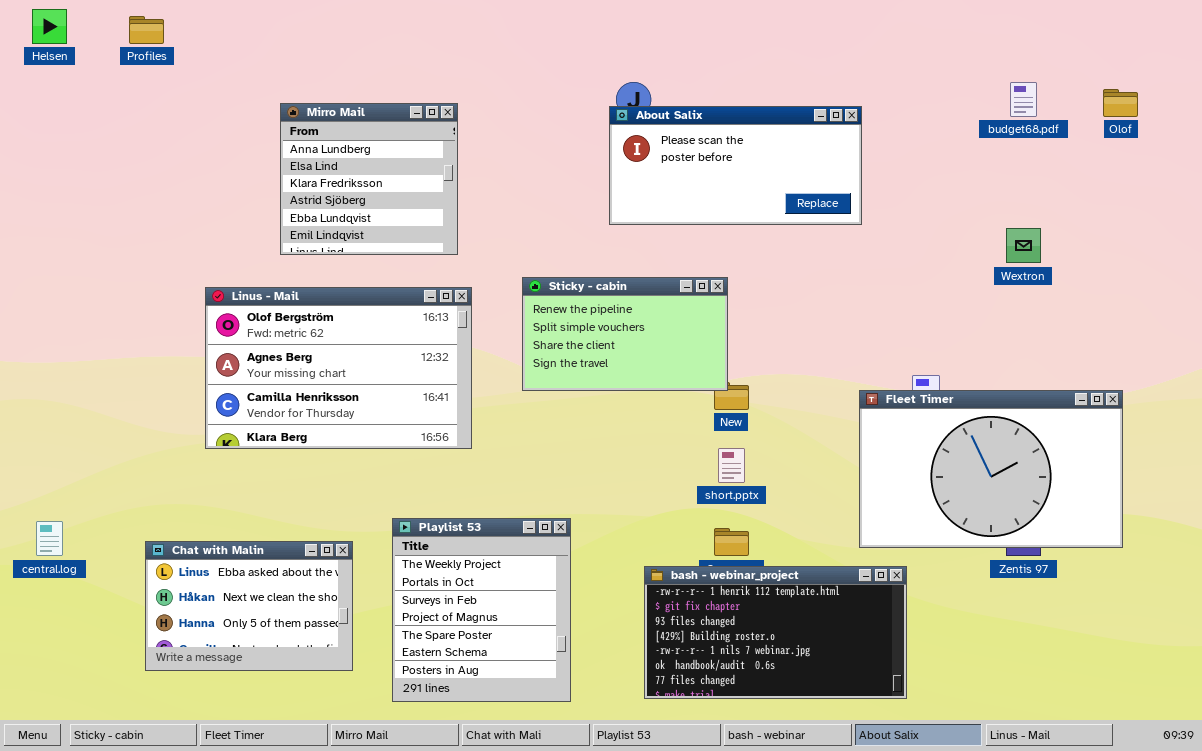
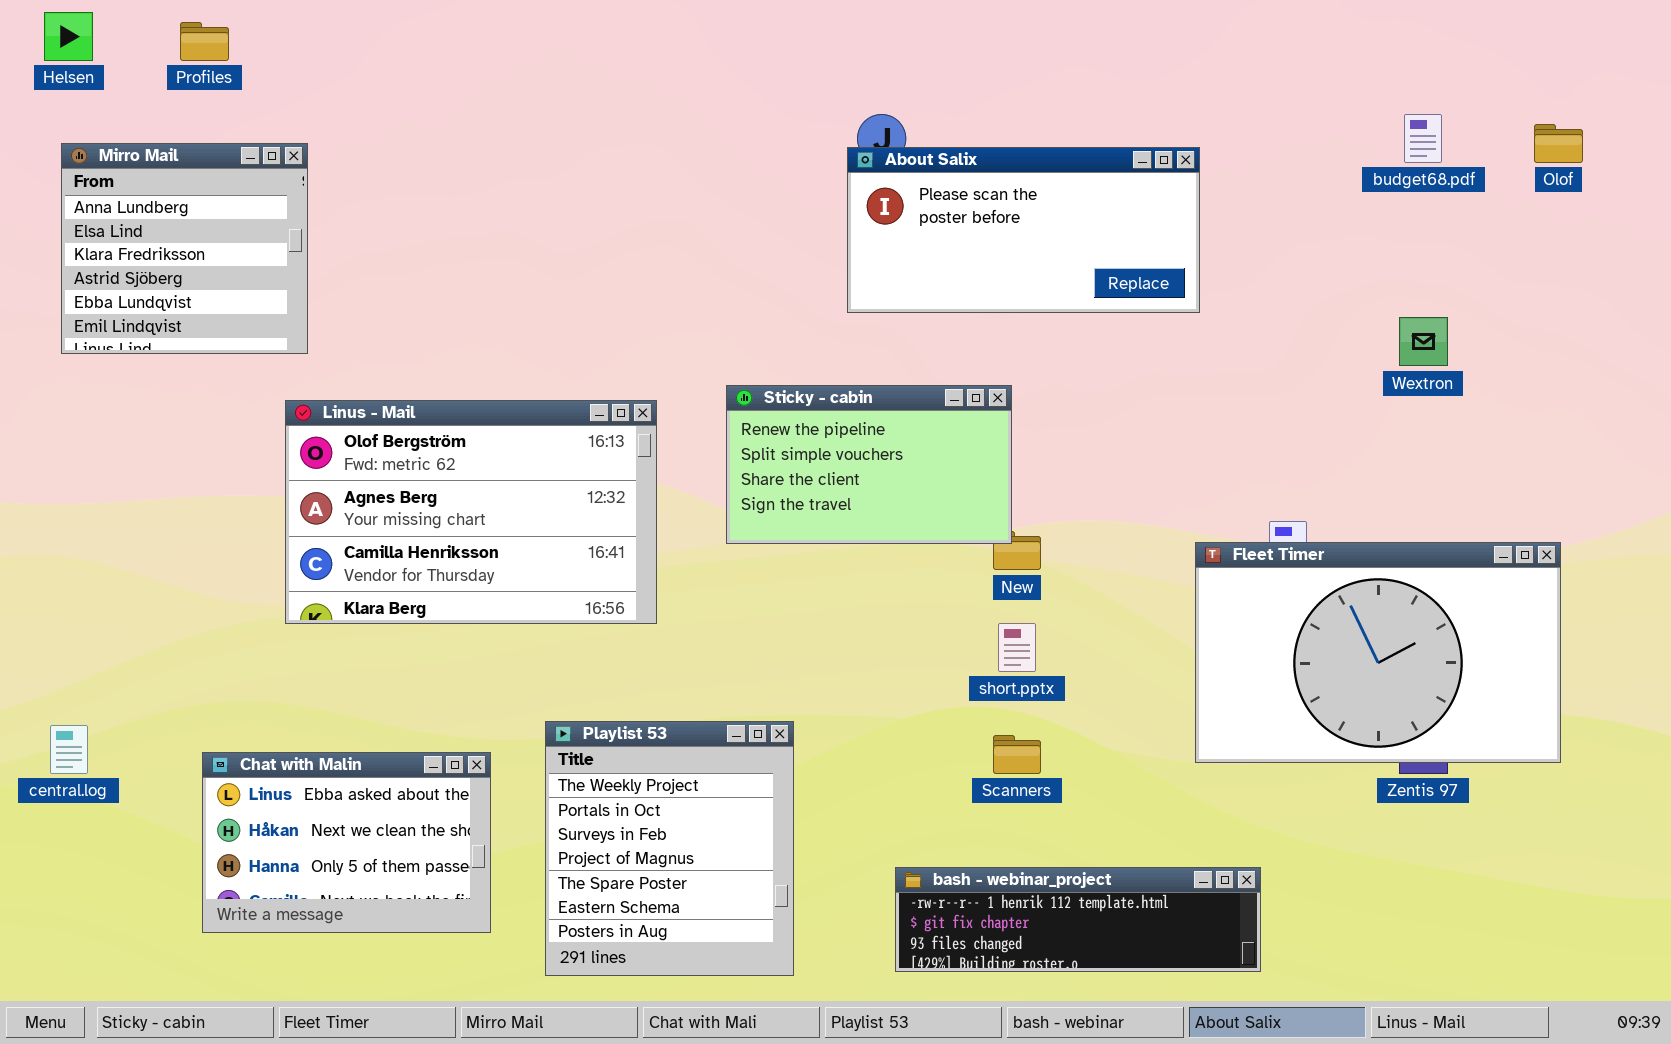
Mirro Mail: [280,103,458,255] -> [61,143,308,354], moved
bash - webinar_project: [644,566,907,699] -> [895,867,1261,972], resized

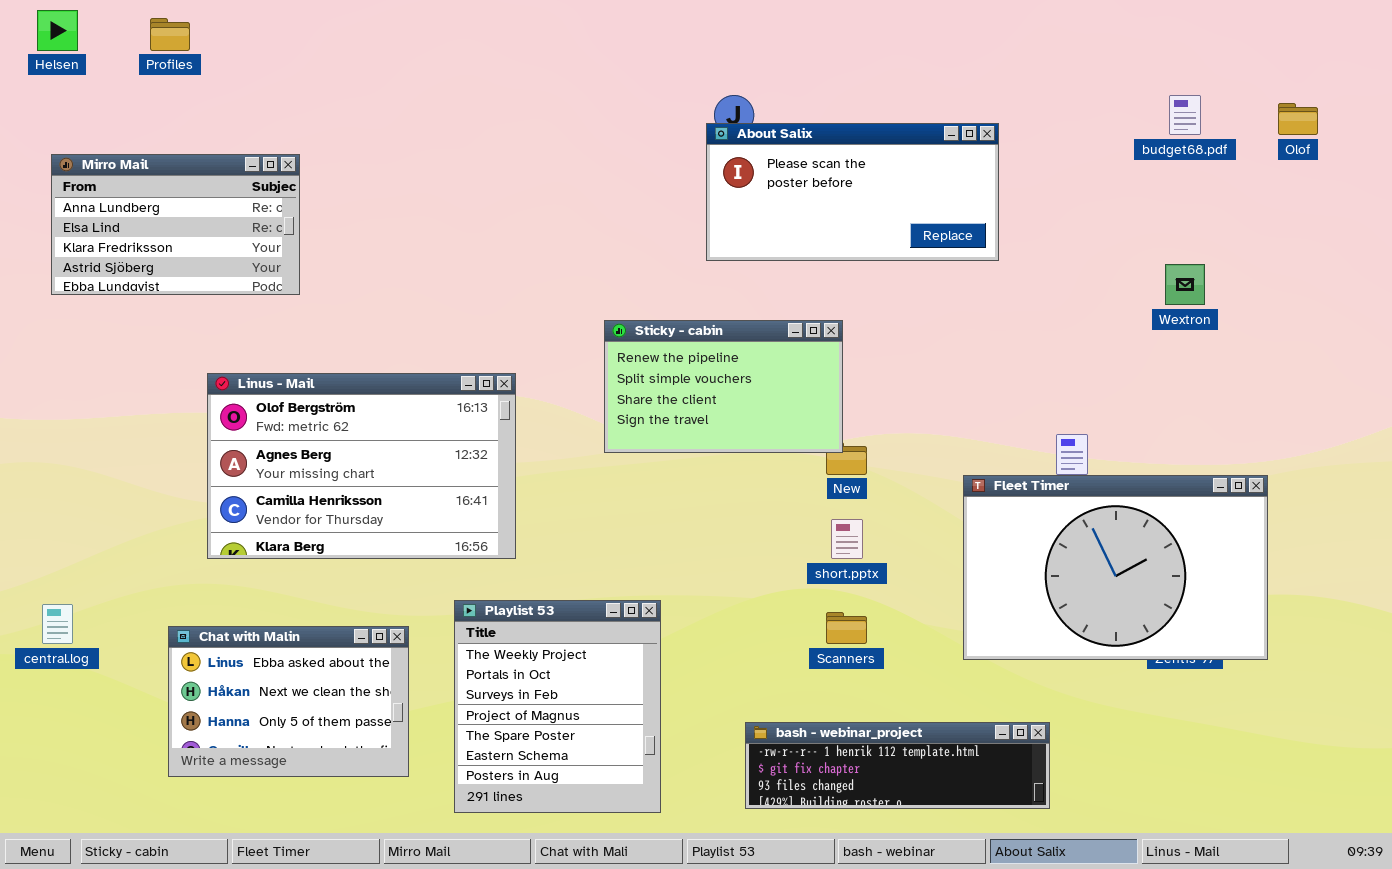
Mirro Mail: [61,143,308,354] -> [51,154,300,295], resized
Linus - Mail: [285,400,657,624] -> [207,373,516,559], moved
Fleet Timer: [1195,542,1561,763] -> [963,475,1268,660], moved

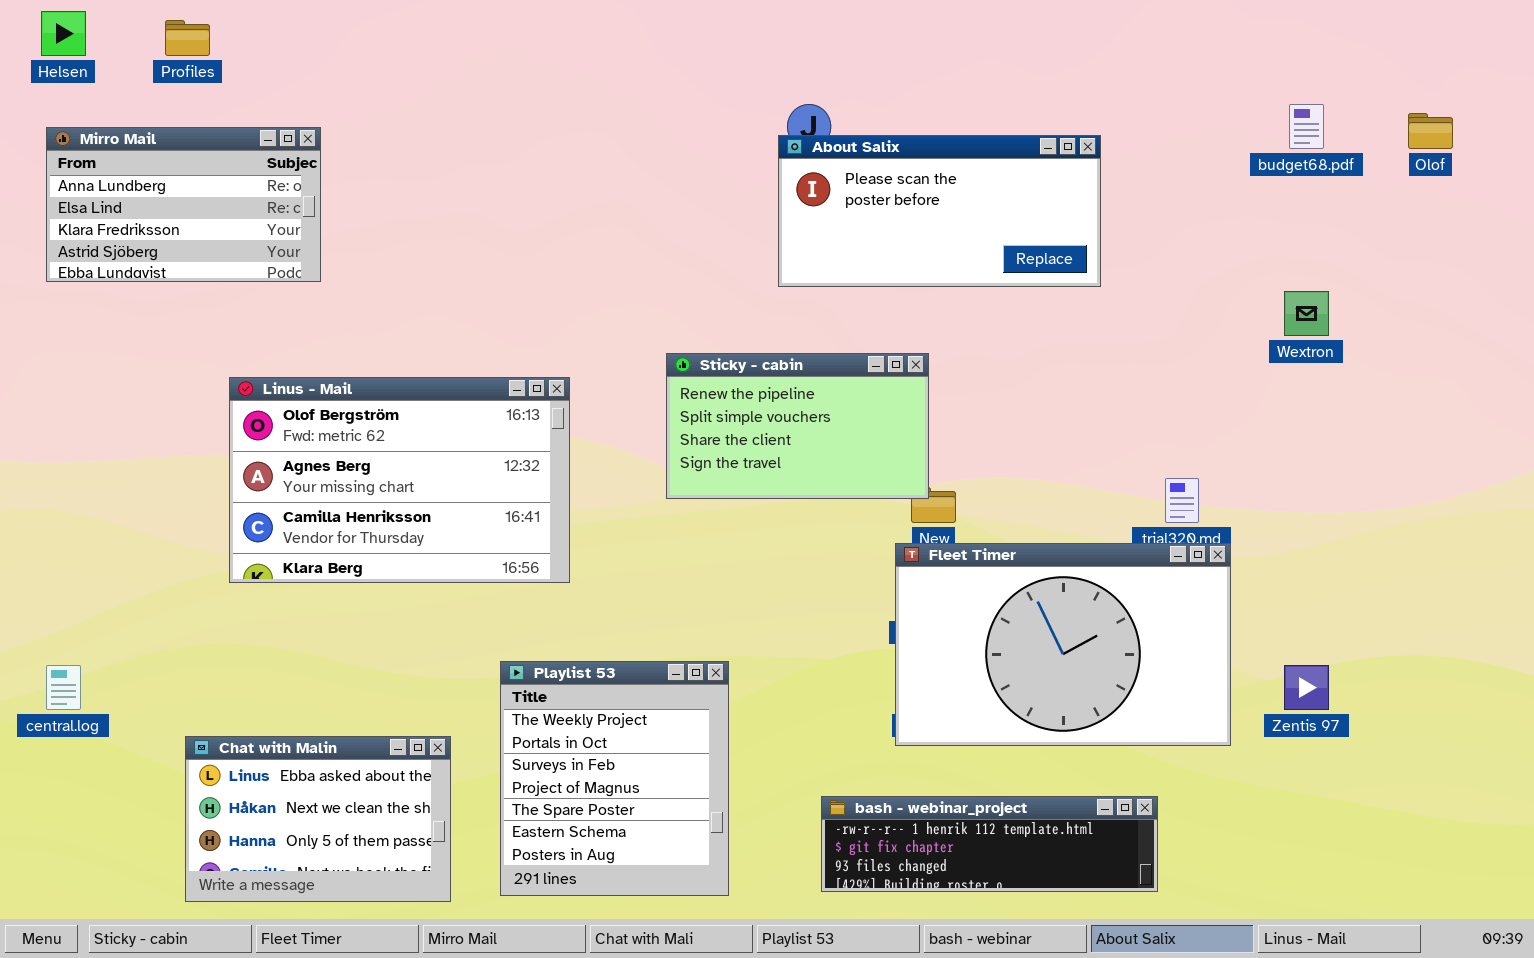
Mirro Mail: [51,154,300,295] -> [46,127,321,282], moved
Linus - Mail: [207,373,516,559] -> [229,377,570,583], moved
Fleet Timer: [963,475,1268,660] -> [895,543,1231,746], moved
Chat with Malin: [168,626,409,777] -> [185,736,451,902], moved

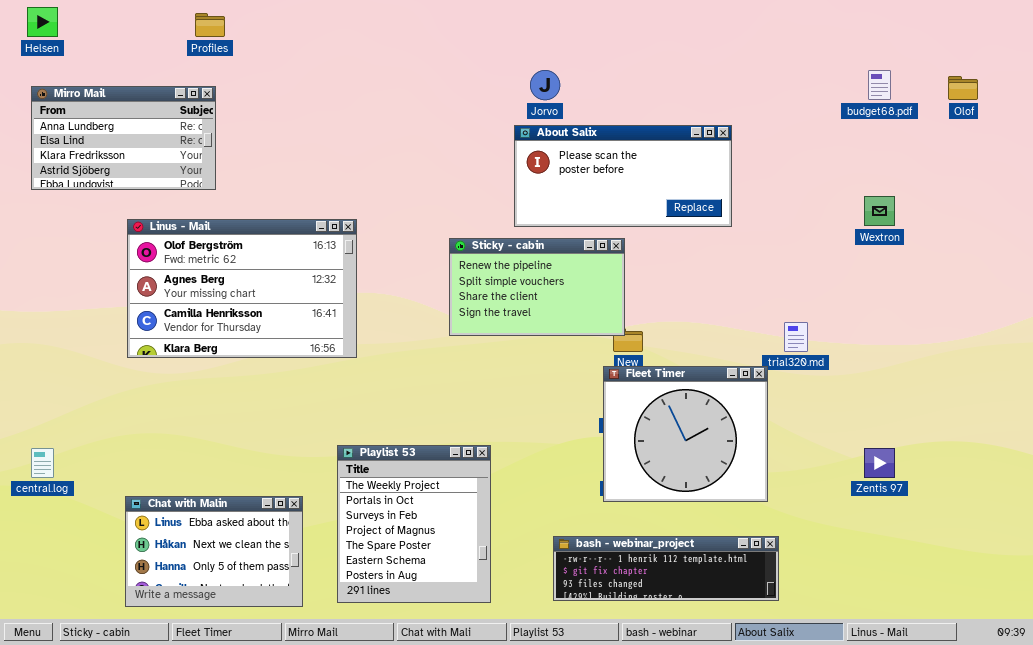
Profiles: [165,20,210,56] -> [195,13,225,37], moved
About Salix: [778,135,1101,287] -> [514,125,732,227], moved
Linus - Mail: [229,377,570,583] -> [127,219,357,358], moved
Fleet Timer: [895,543,1231,746] -> [603,366,768,502], resized

